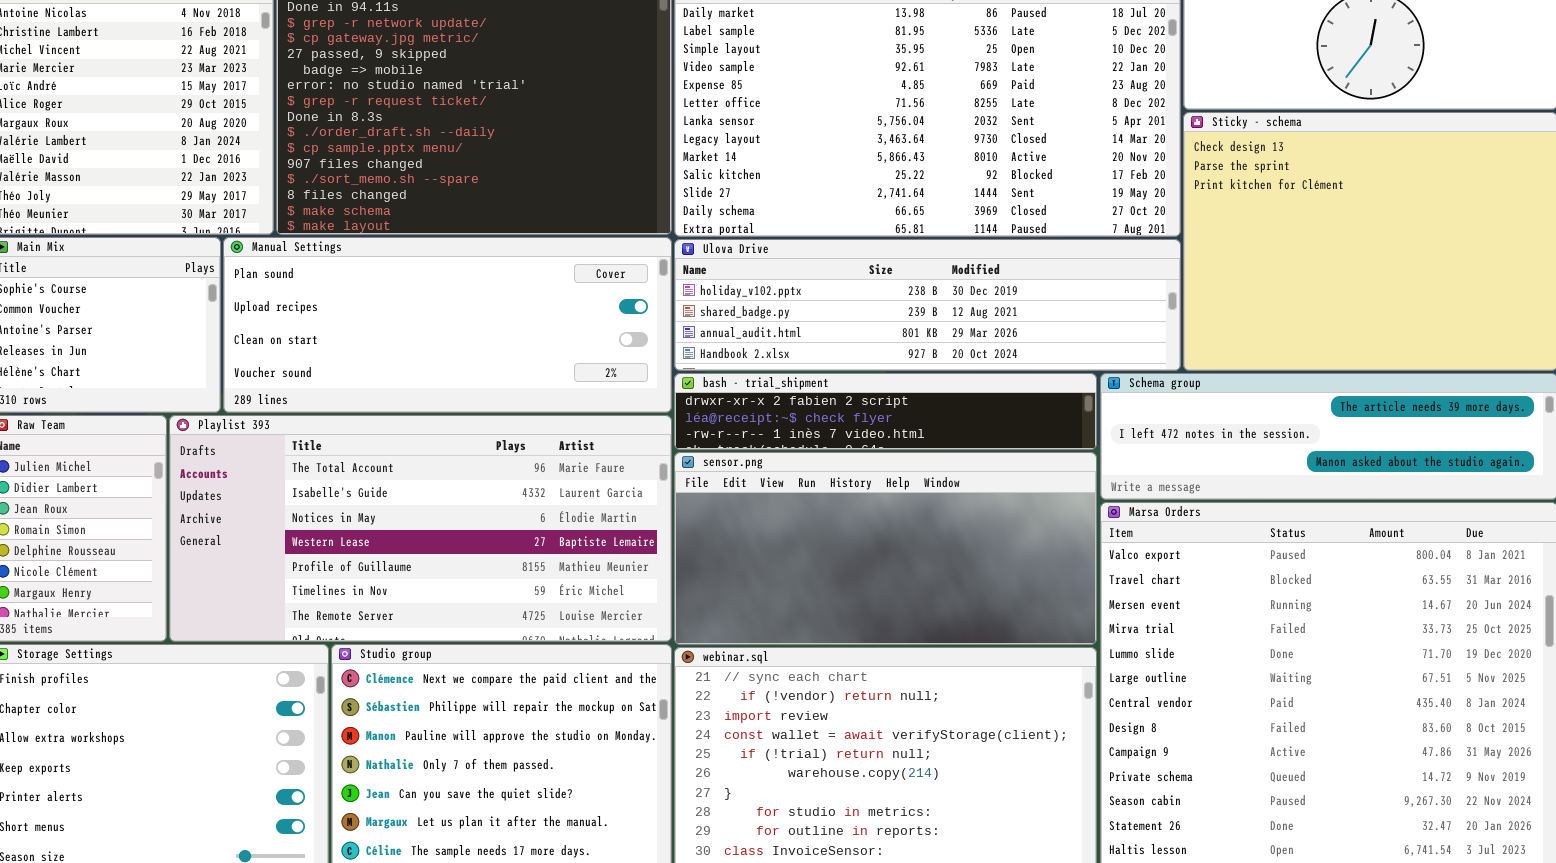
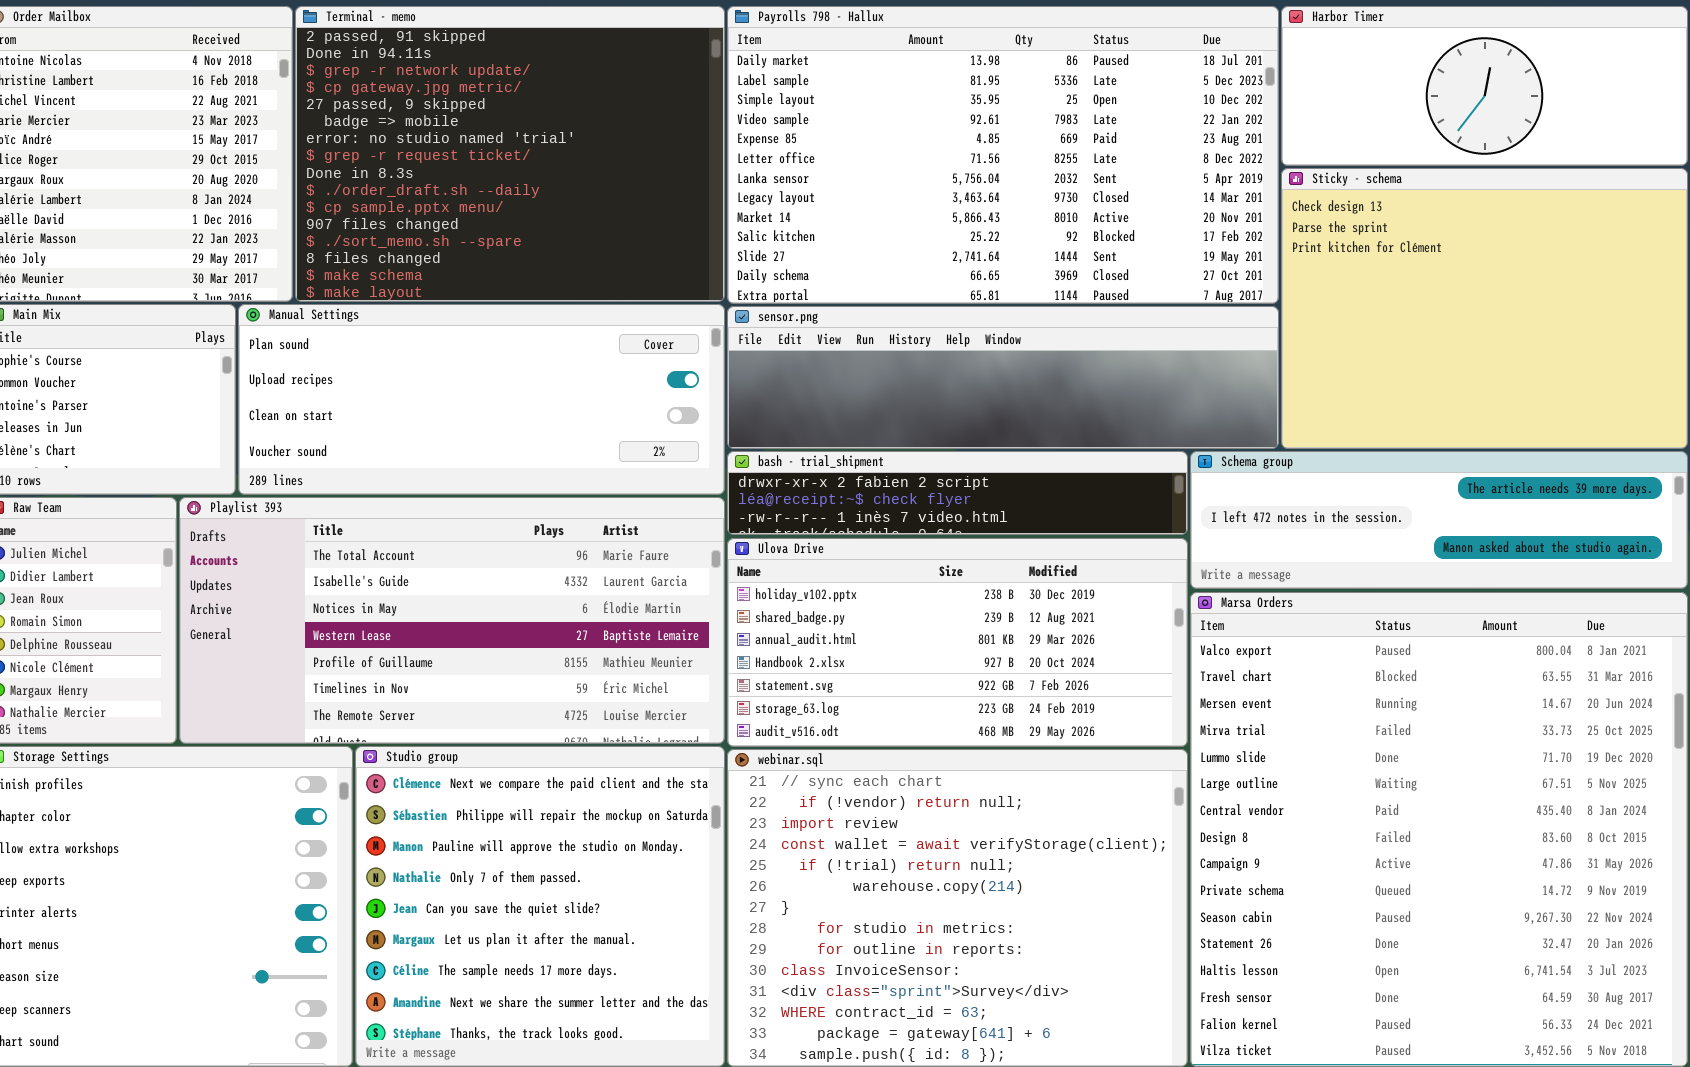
Ulova Drive: [674,239,1181,371] -> [727,538,1188,747], moved, resized
sensor.png: [674,452,1097,645] -> [727,306,1279,449], moved, resized

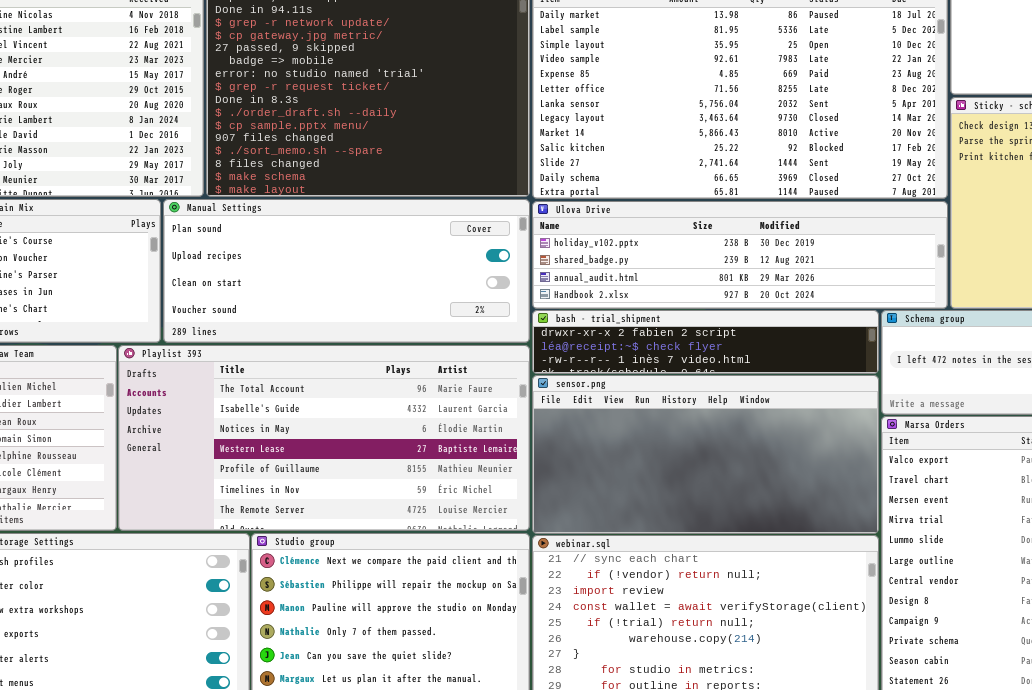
sensor.png: [727,306,1279,449] -> [532,375,879,534], moved, resized
Ulova Drive: [727,538,1188,747] -> [532,201,948,309], moved, resized

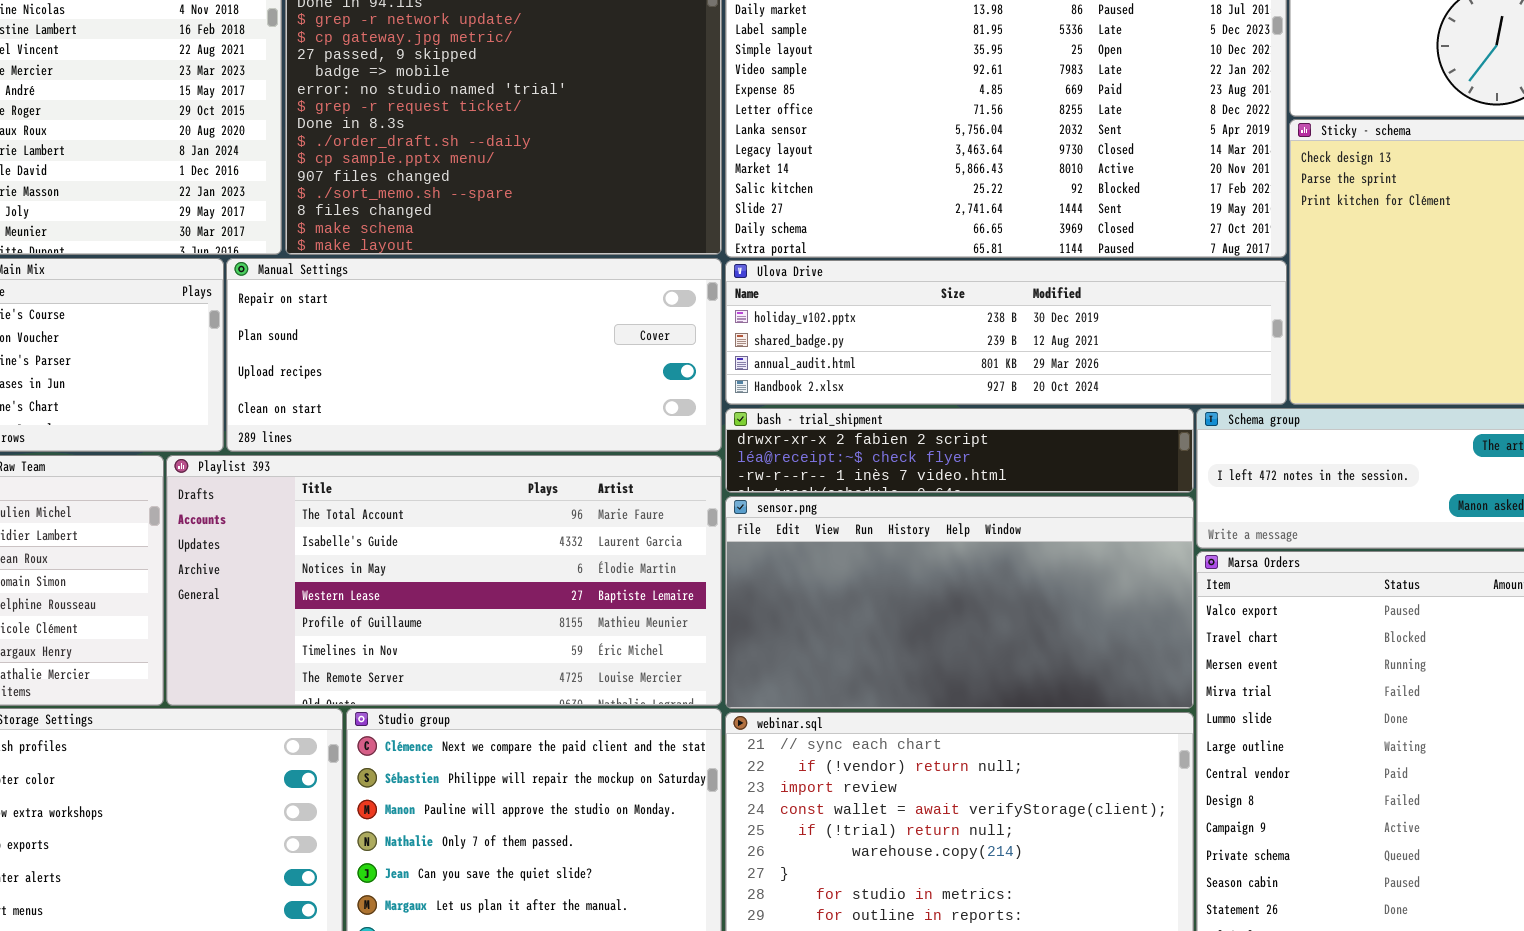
Manual Settings: [163,199,530,343] -> [226,258,722,452], scrolled up 1 row

